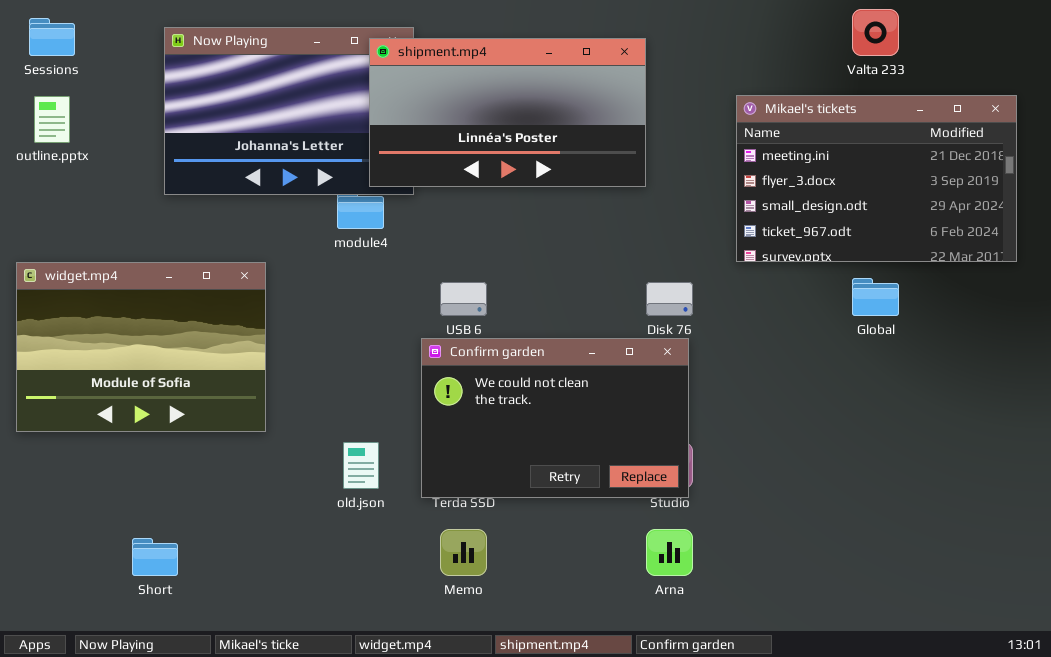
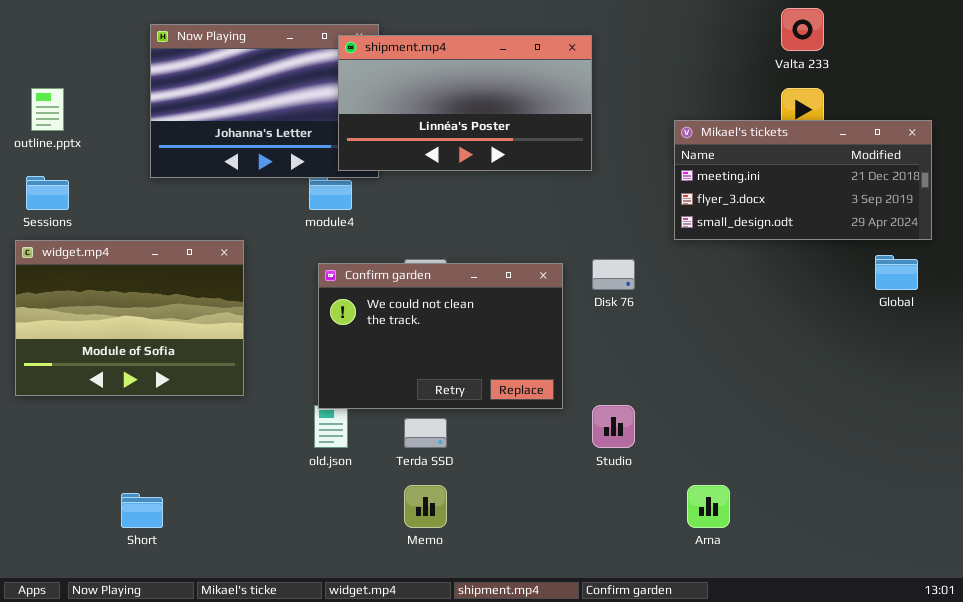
Sessions: [29,18,75,56] -> [26,176,69,210], moved
Mikael's tickets: [736,95,1017,262] -> [674,120,932,240], resized
Global: [852,278,899,316] -> [875,255,918,290], moved
Confirm garden: [421,338,689,498] -> [318,263,563,409], moved
Arna: [646,529,693,576] -> [687,485,730,528], moved

